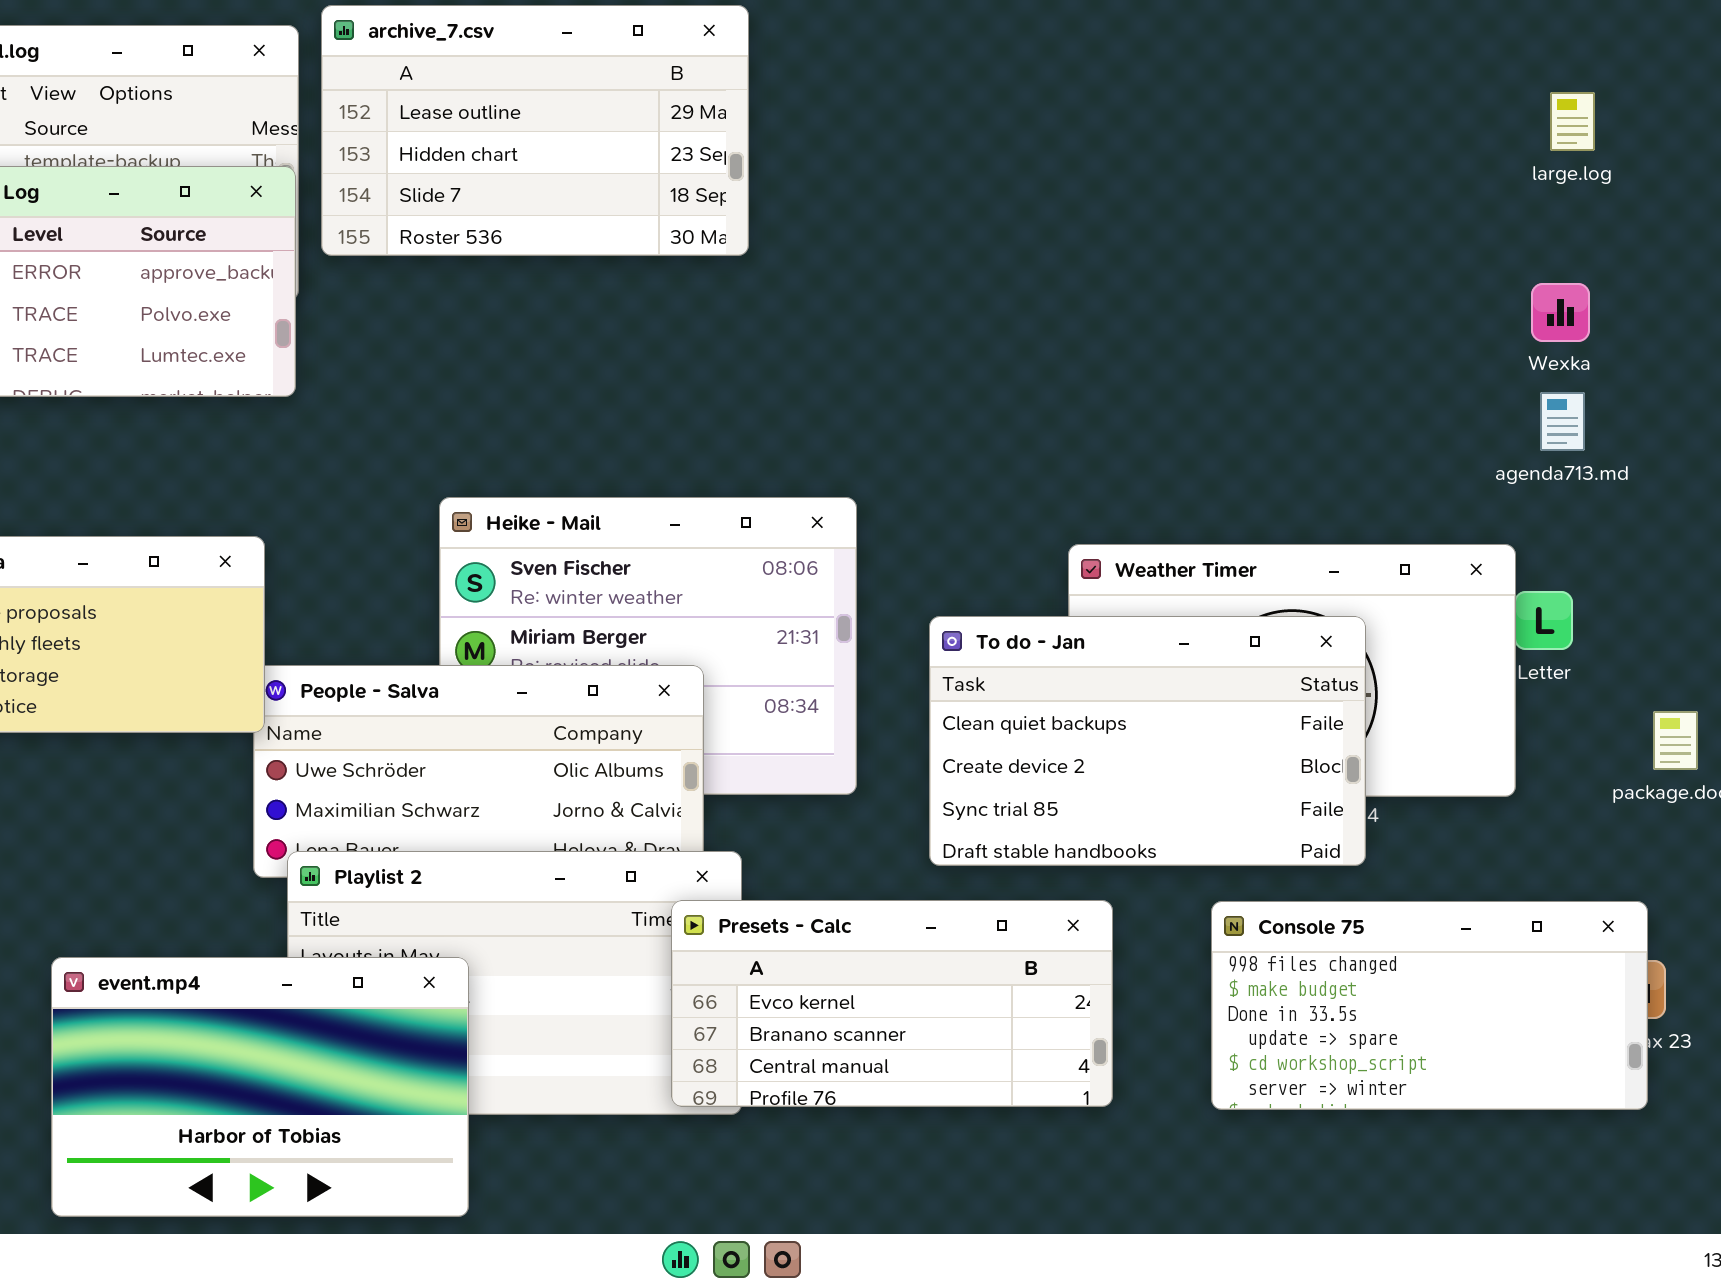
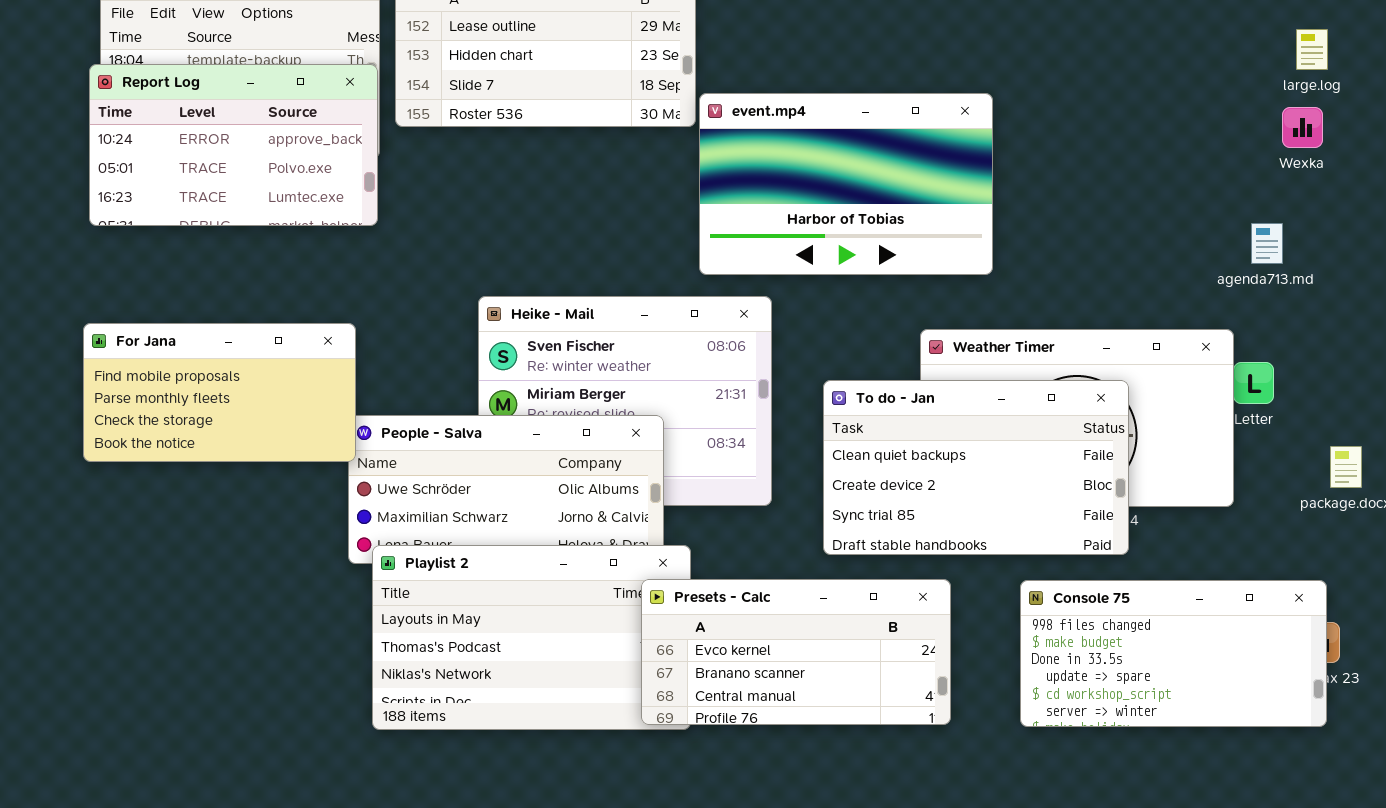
large.log: [1550,92,1595,151] -> [1296,29,1328,70], moved
Wexka: [1531,283,1590,342] -> [1282,107,1323,148], moved
event.mp4: [51,957,469,1217] -> [699,93,993,275], moved

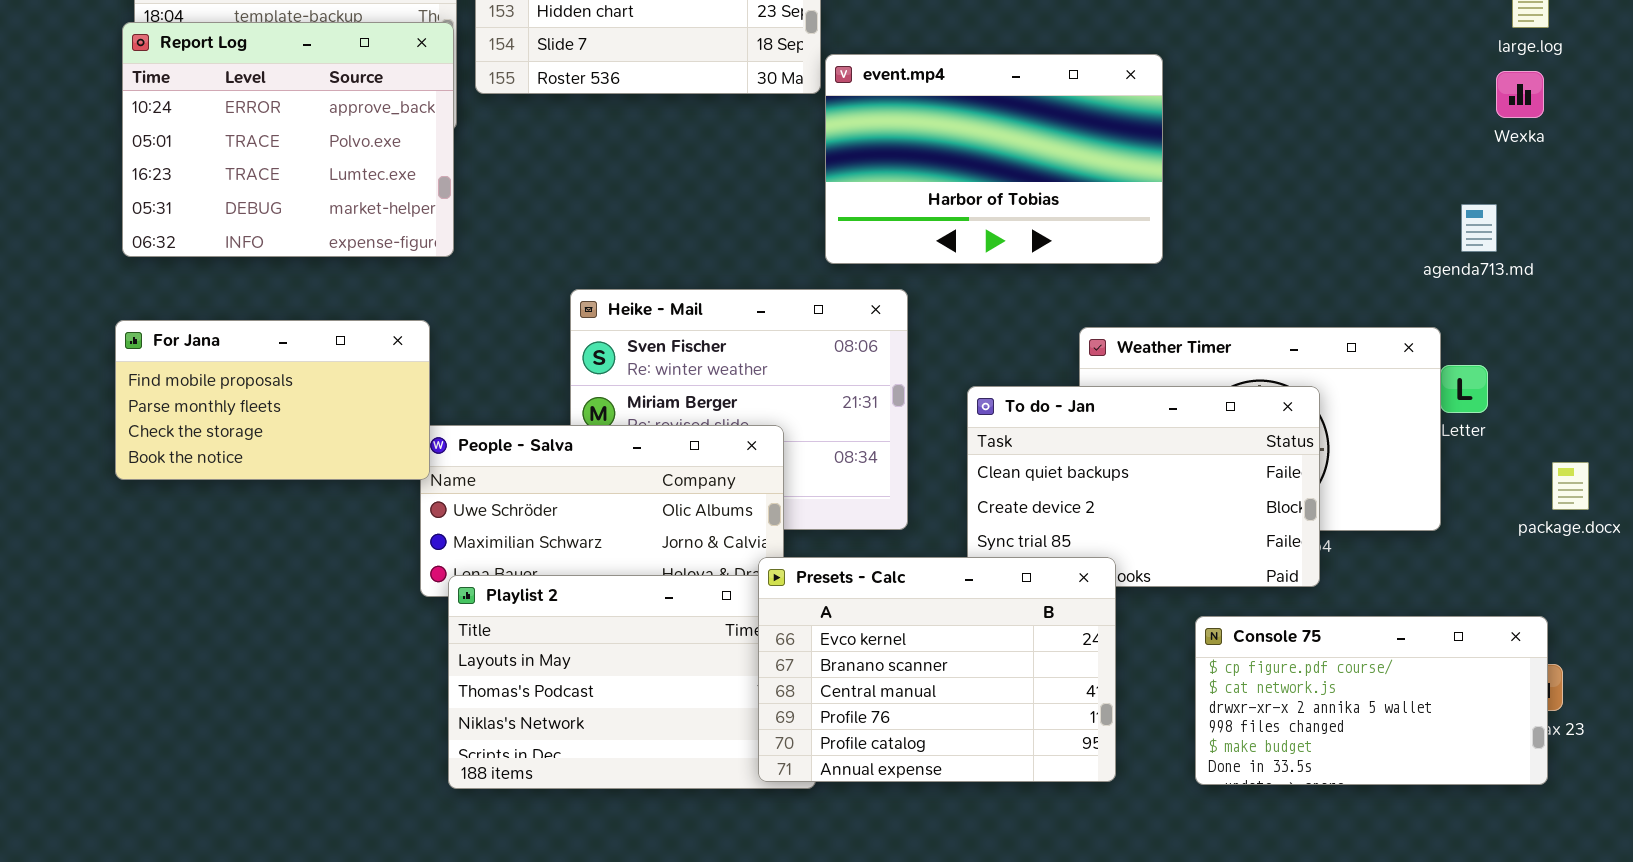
Report Log: [89,64,378,226] -> [122,22,454,257], resized
Presets - Calc: [641,579,951,725] -> [758,557,1116,782], resized
Console 75: [1020,580,1327,727] -> [1195,616,1548,785], scrolled up 3 rows

